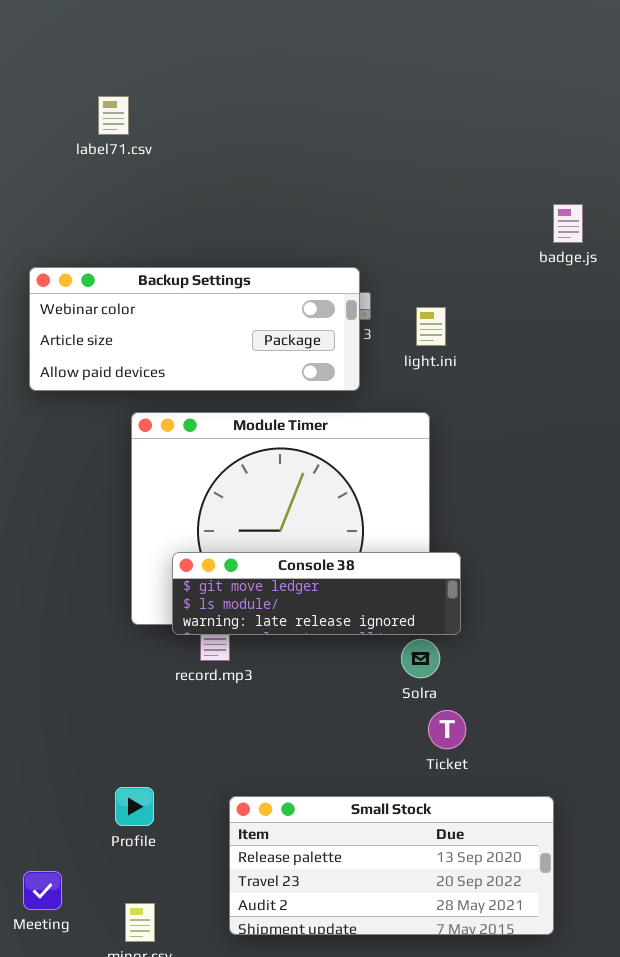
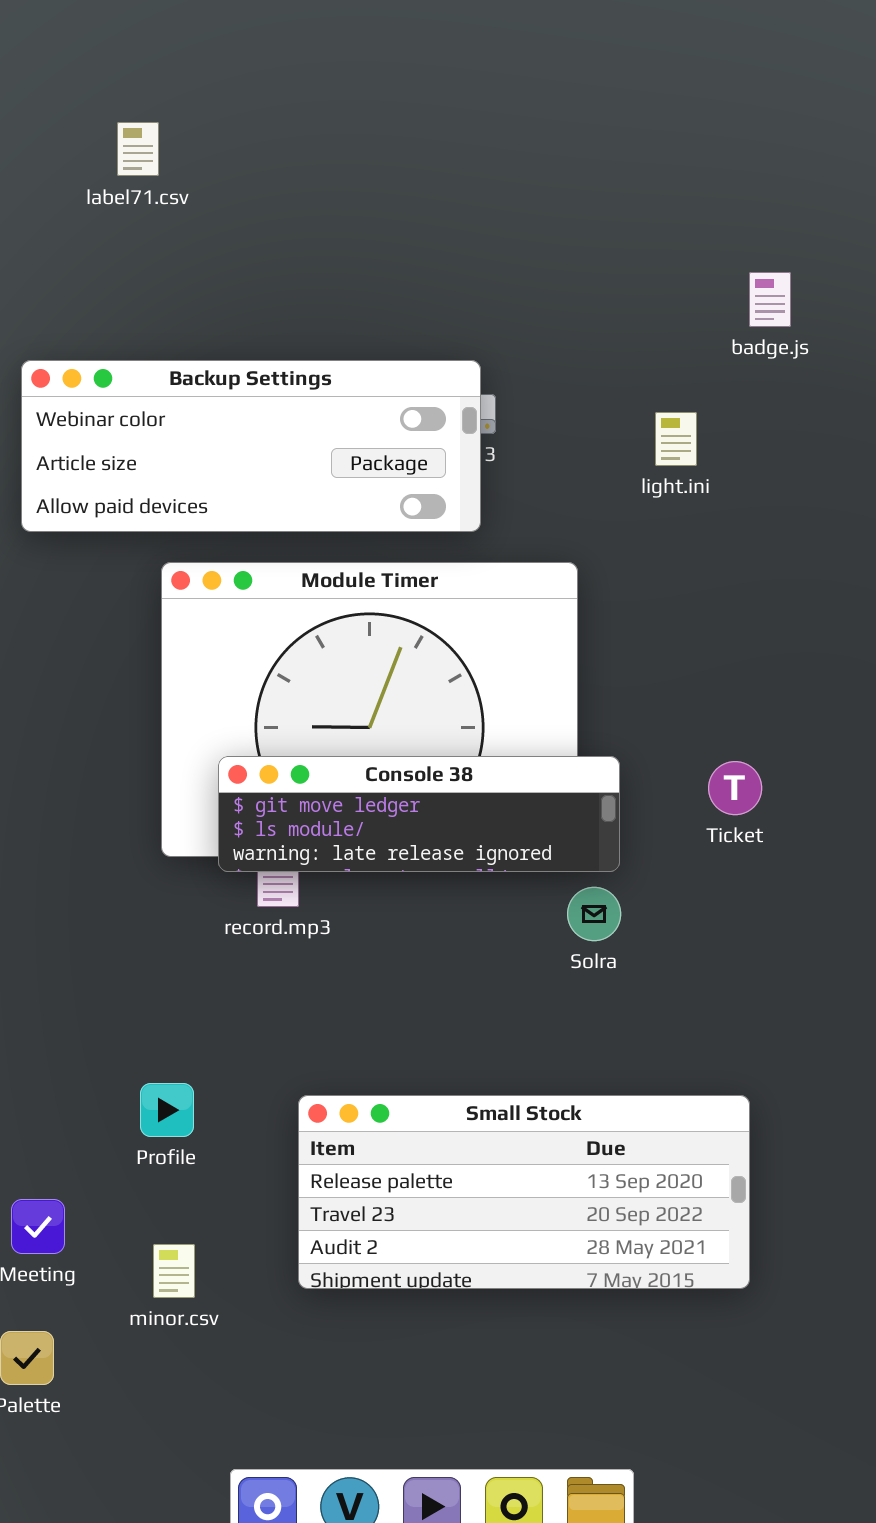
light.ini: [416,307,446,346] -> [655,412,697,466], moved
Solra: [401,639,440,678] -> [567,887,621,941], moved
Ticket: [428,710,466,749] -> [708,761,762,815], moved

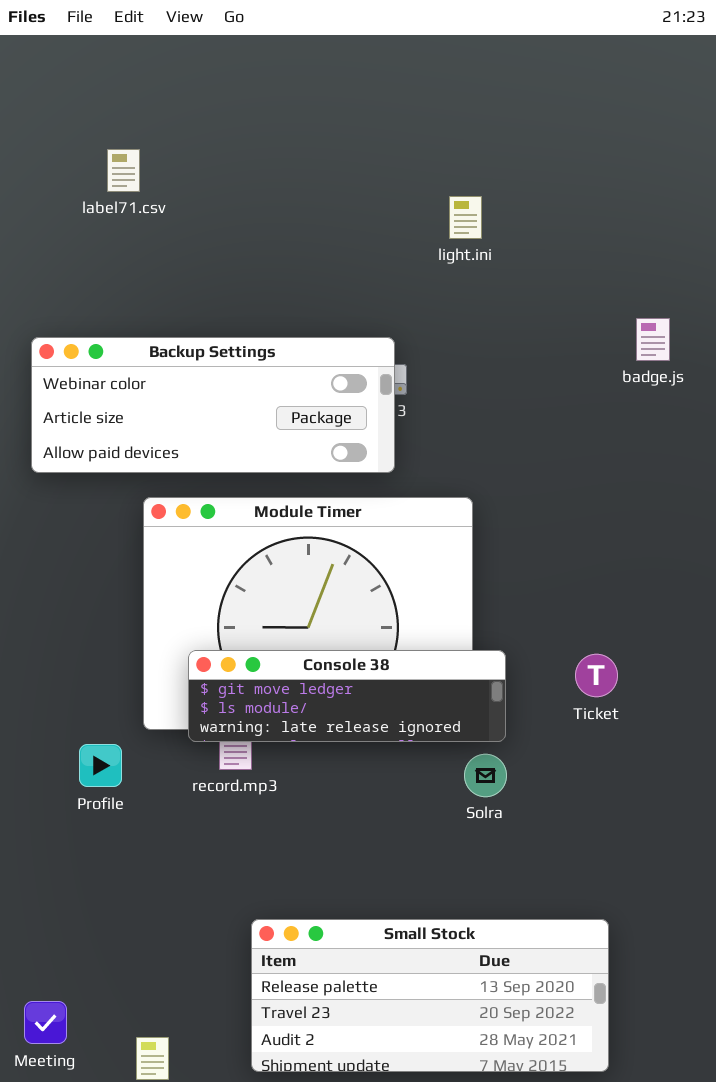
badge.js: [749,272,791,327] -> [636,318,670,361], moved
light.ini: [655,412,697,466] -> [449,196,482,239], moved
Profile: [140,1083,194,1137] -> [79,744,122,787], moved

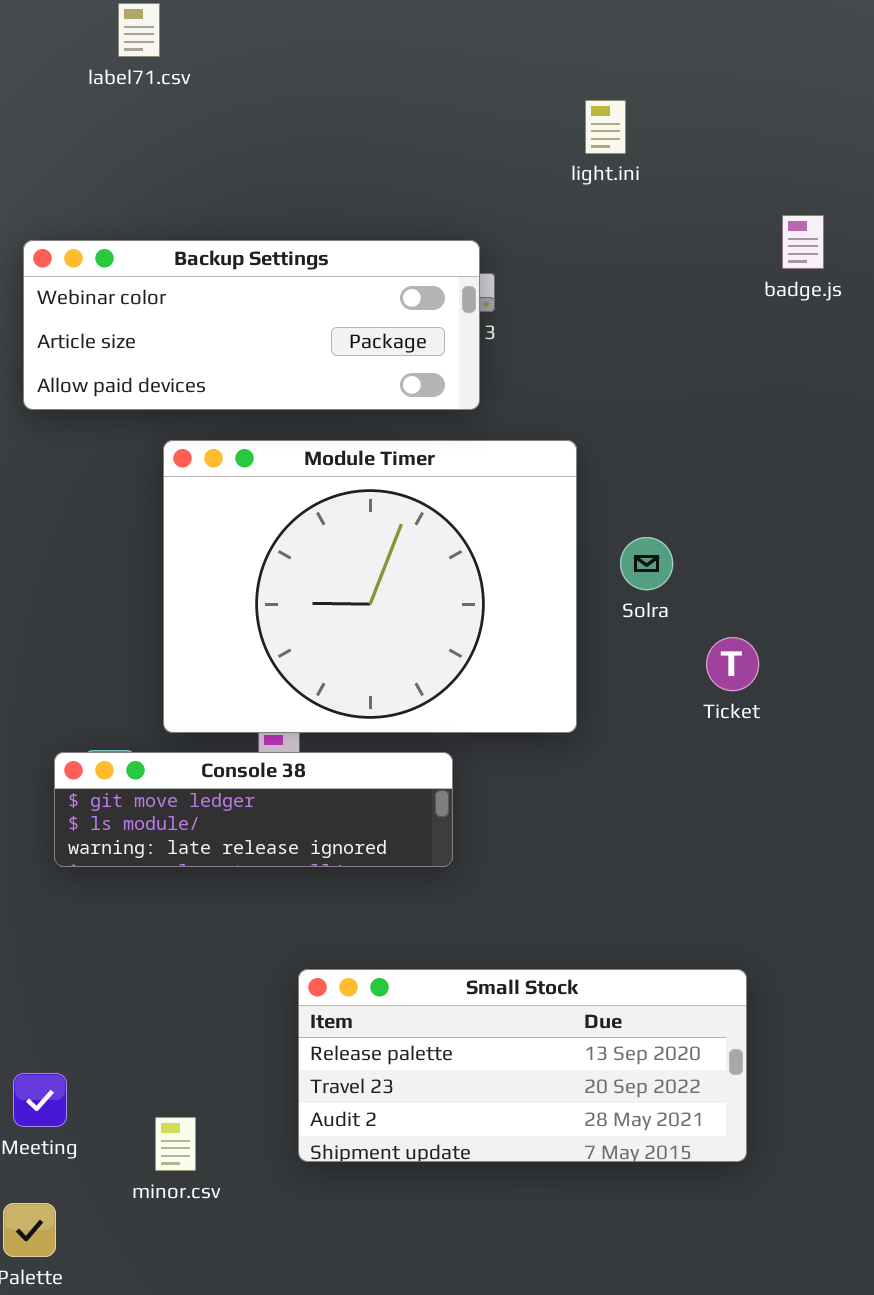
light.ini: [449,196,482,239] -> [585,100,626,154], moved
Console 38: [188,650,506,742] -> [54,752,453,867], moved
Solra: [464,754,507,797] -> [620,537,673,590], moved

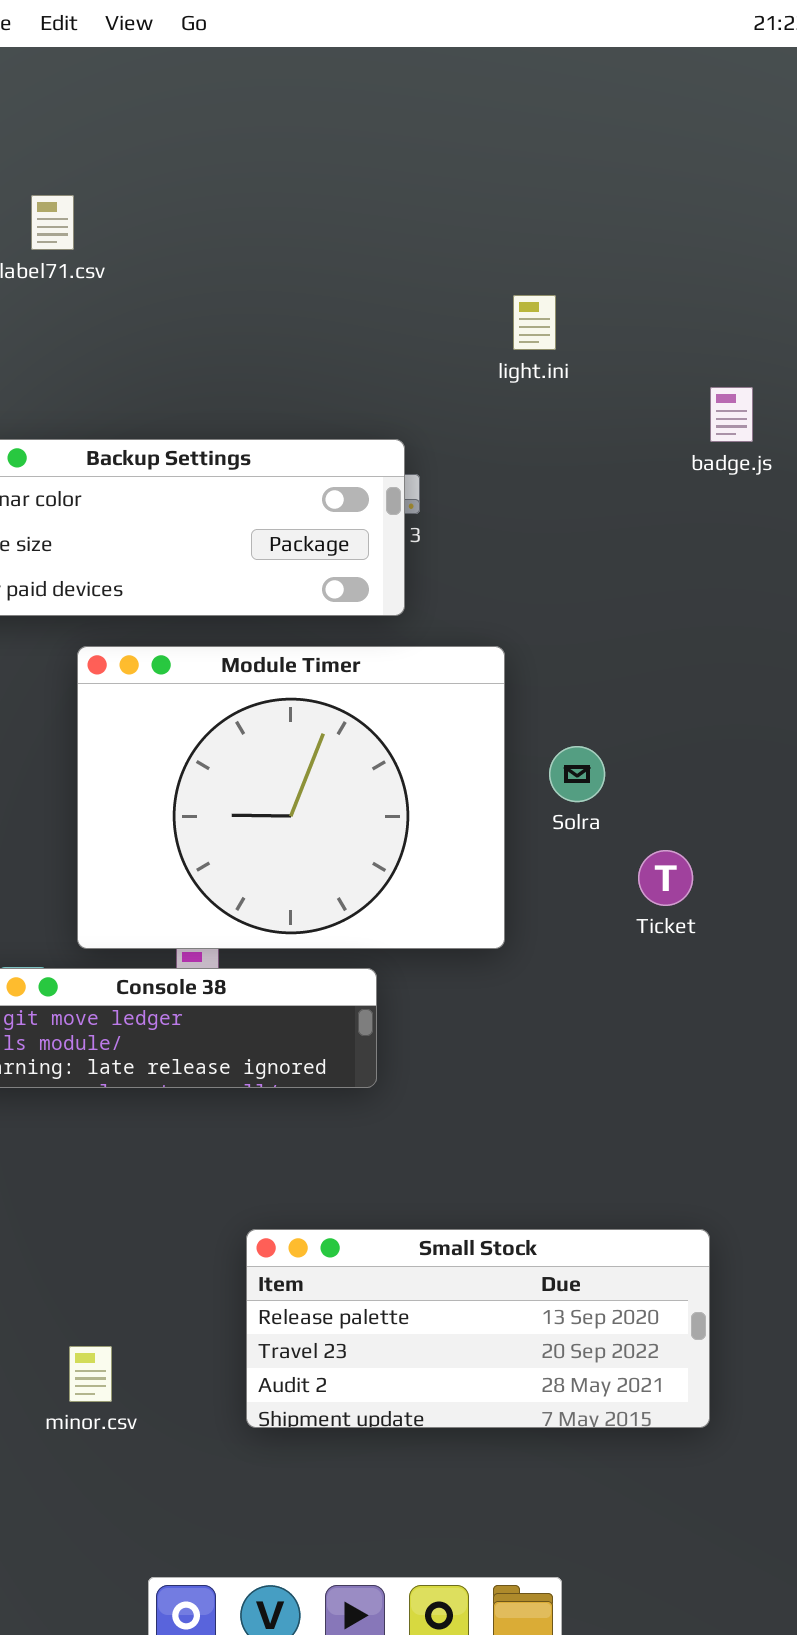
badge.js: [782,215,824,269] -> [710,387,753,442], moved
Small Stock: [298,969,747,1162] -> [246,1229,710,1428], moved

